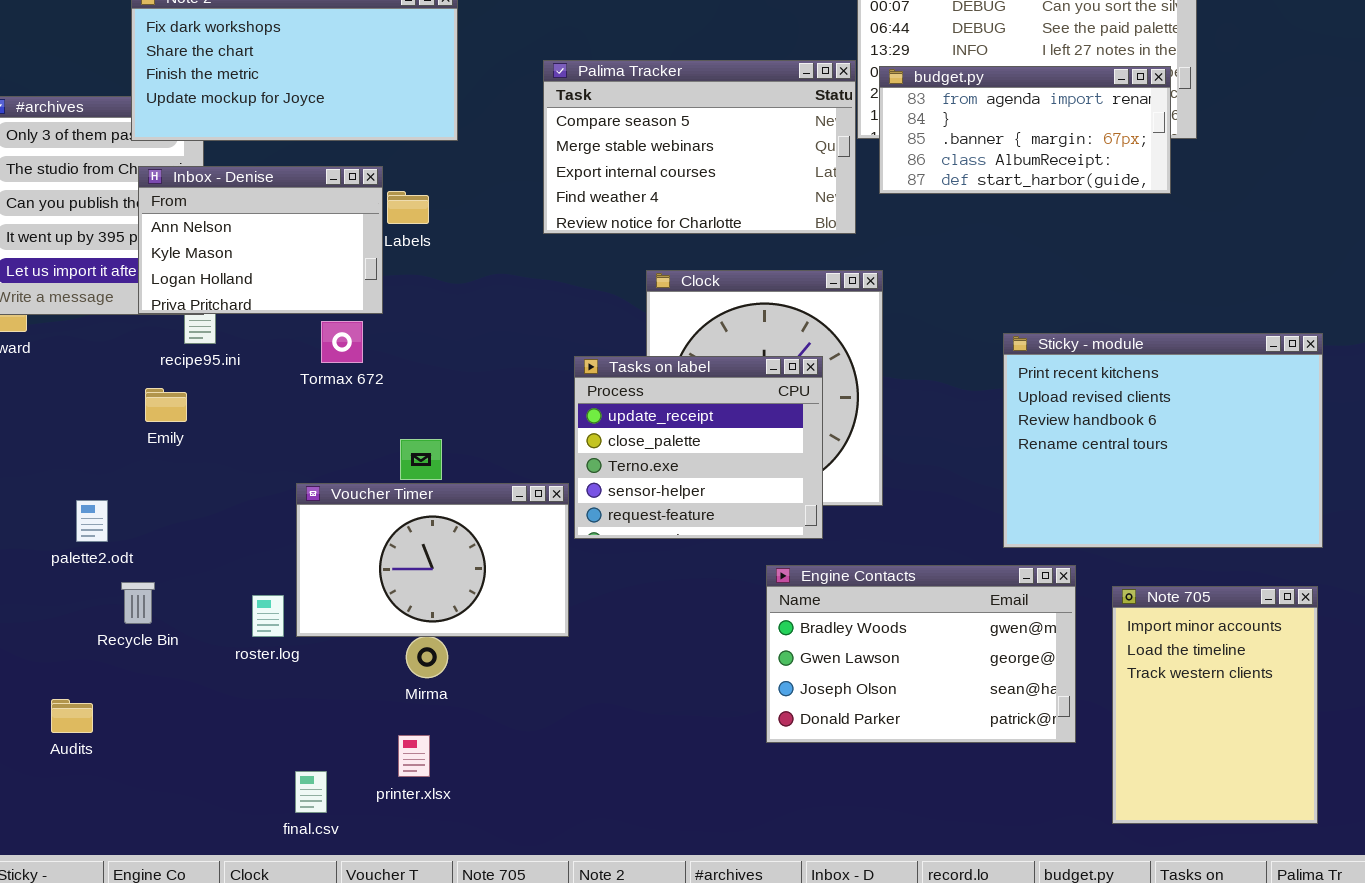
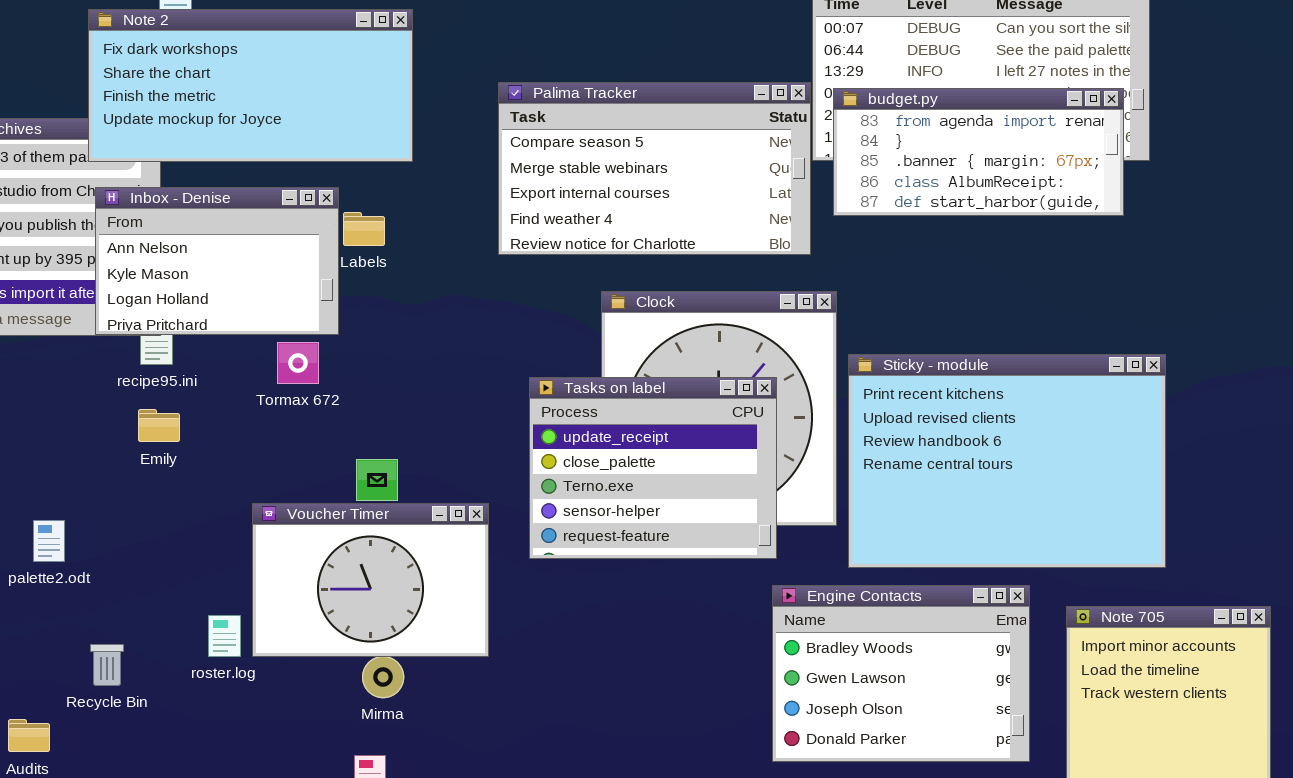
Sticky - module: [1003,333,1323,548] -> [848,354,1166,568], moved
Emily: [145,388,187,422] -> [138,409,180,442], moved
Voucher Timer: [296,483,569,637] -> [252,503,489,657], resized
Engine Contacts: [766,565,1076,743] -> [772,585,1030,762], resized
Recycle Bin: [121,582,155,624] -> [90,644,124,686], moved

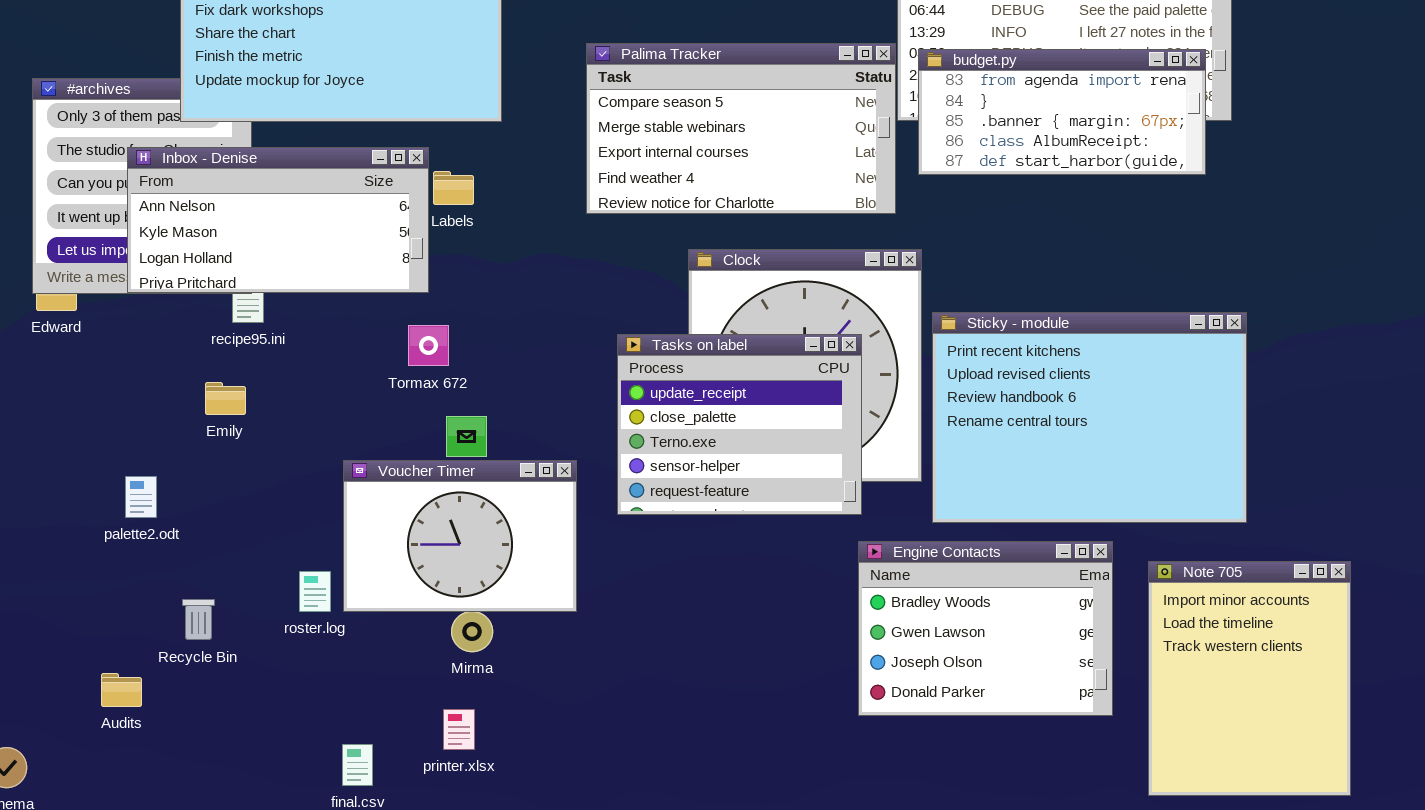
Inbox - Denise: [95,187,339,335] -> [127,147,429,293], resized
Tormax 672: [277,342,319,384] -> [408,325,449,366], moved
Emily: [138,409,180,442] -> [205,382,246,415], moved

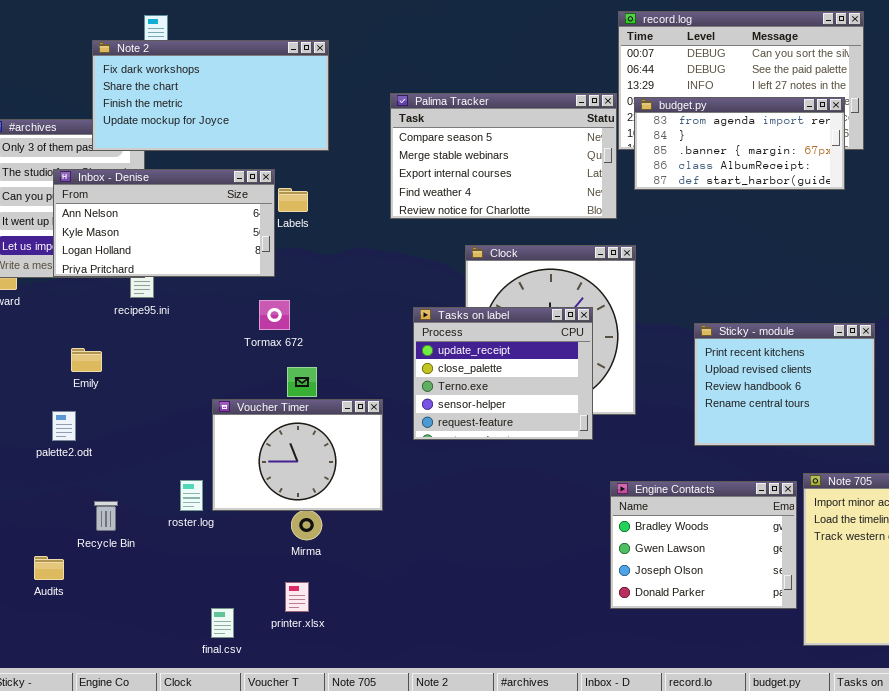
Sticky - module: [932,312,1247,523] -> [694,323,875,446], resized
Emily: [205,382,246,415] -> [71,348,102,372], moved
Engine Contacts: [858,541,1113,716] -> [610,481,797,609], moved

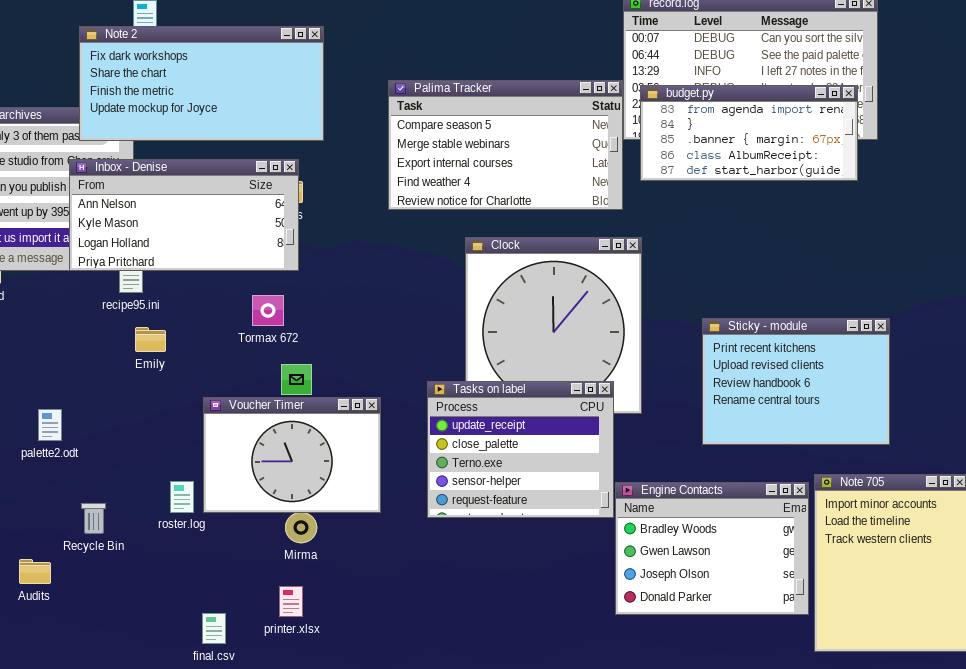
Inbox - Denise: [53,169,275,277] -> [69,159,299,271], moved
Tasks on label: [413,307,593,440] -> [427,381,614,518], moved
Emily: [71,348,102,372] -> [135,327,166,352], moved

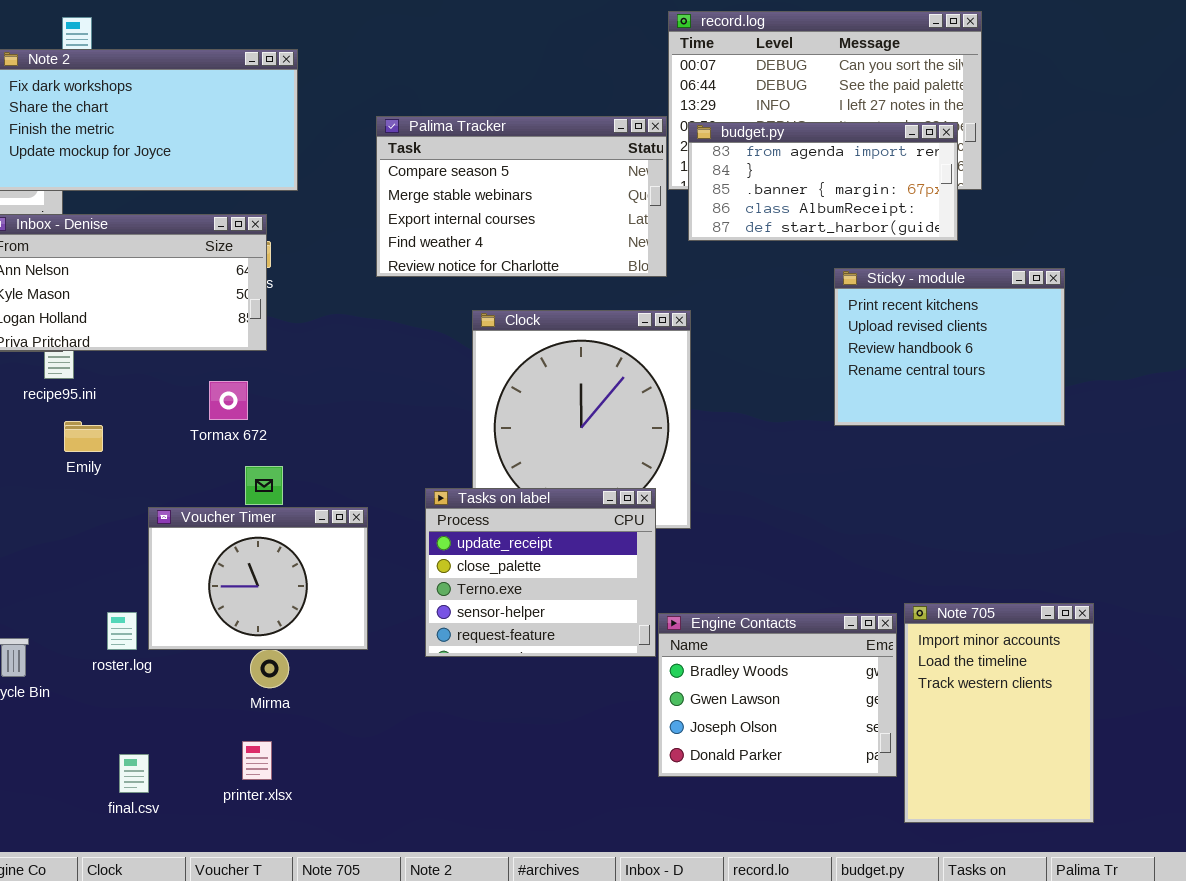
Sticky - module: [702,318,890,445] -> [834,268,1065,426], moved
final.csv: [202,613,226,644] -> [119,754,149,793], moved

